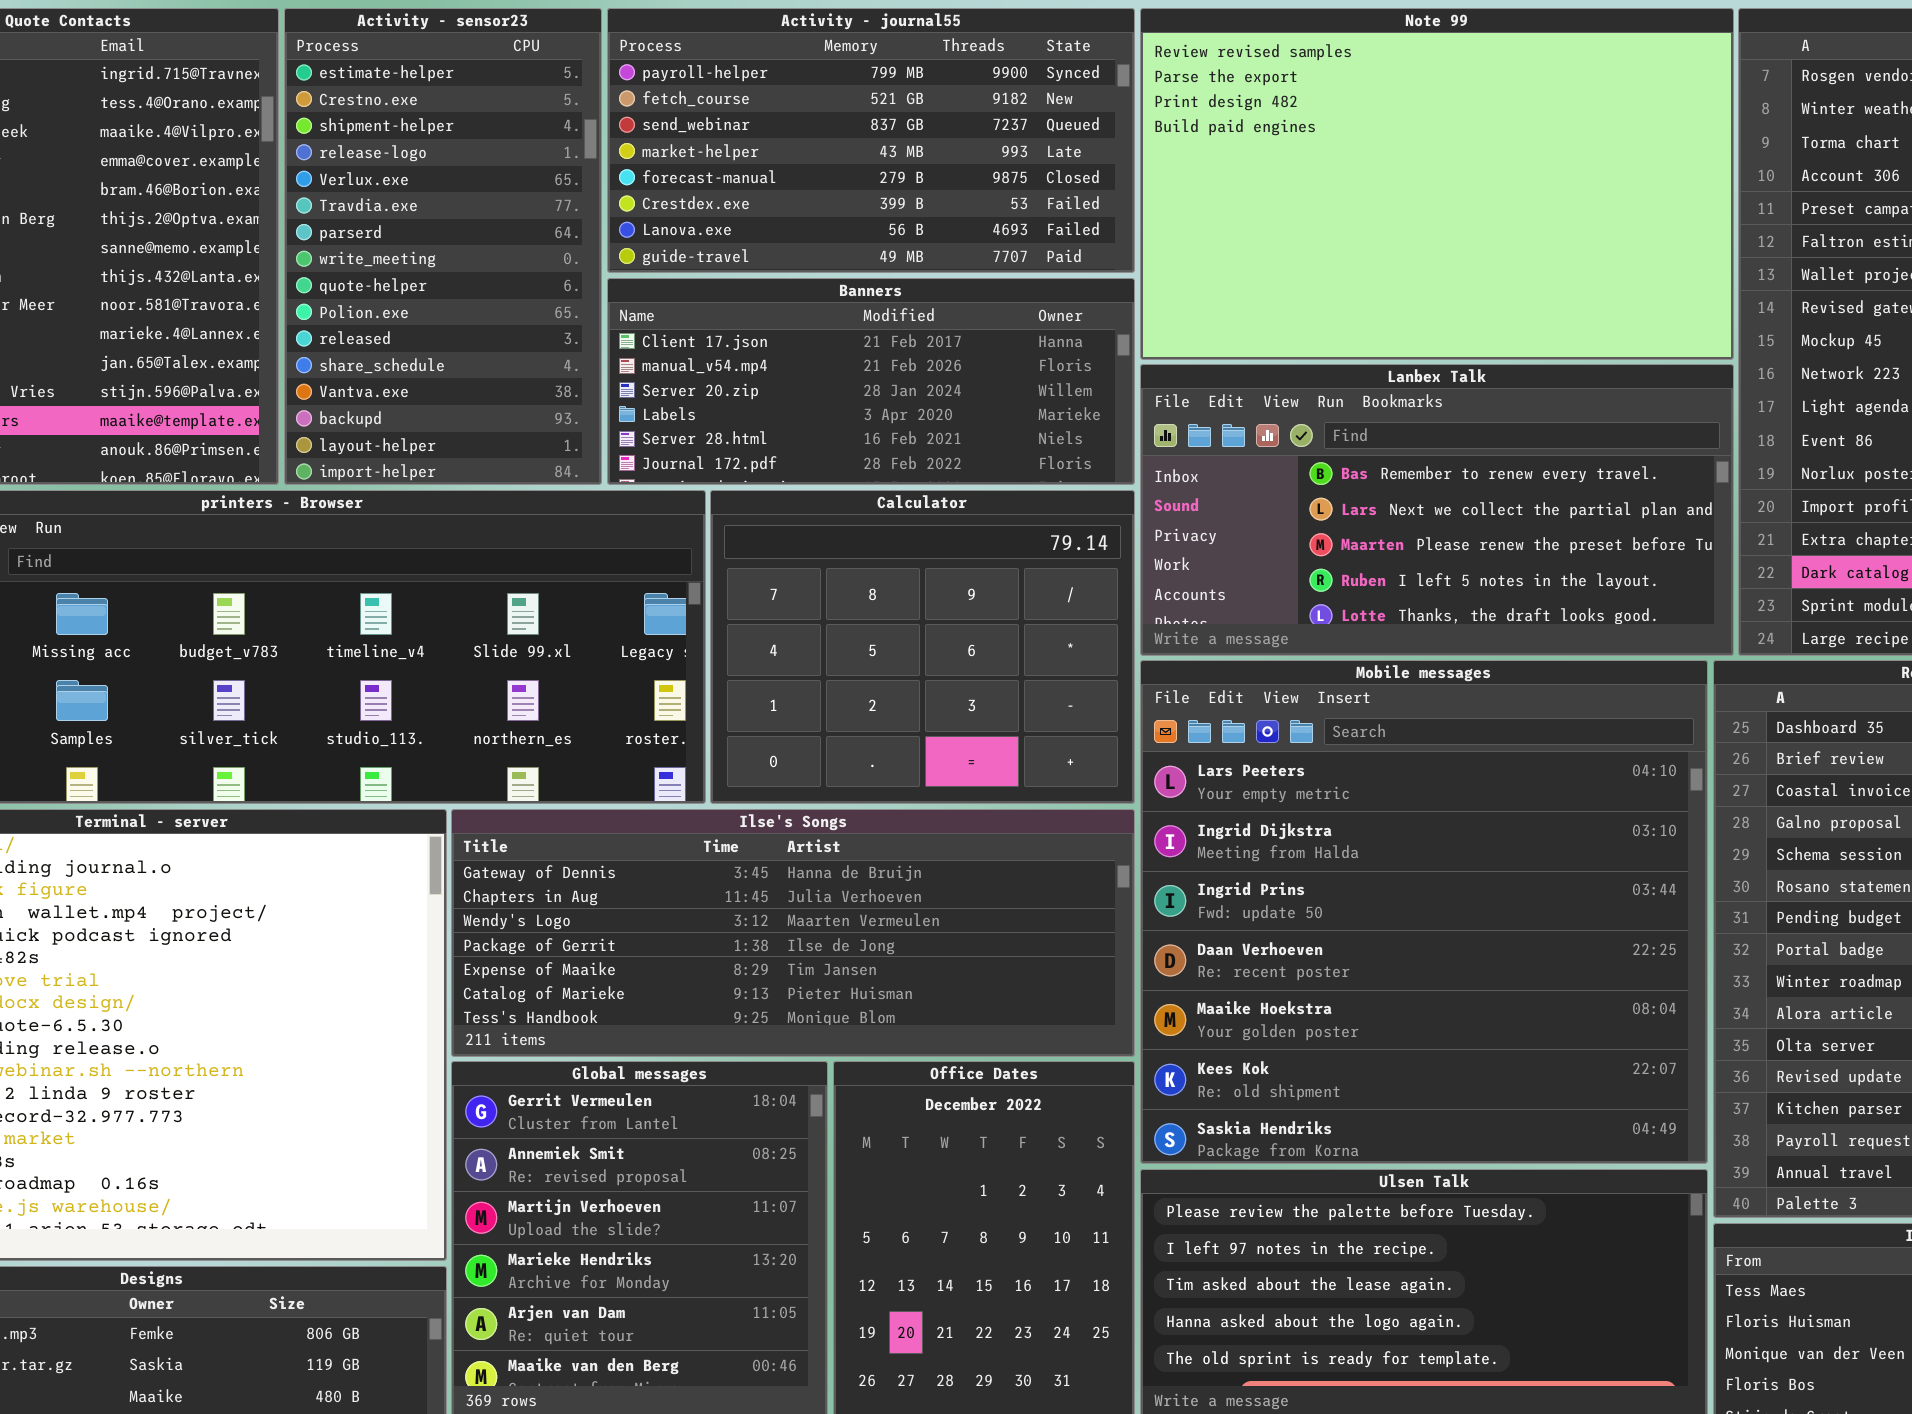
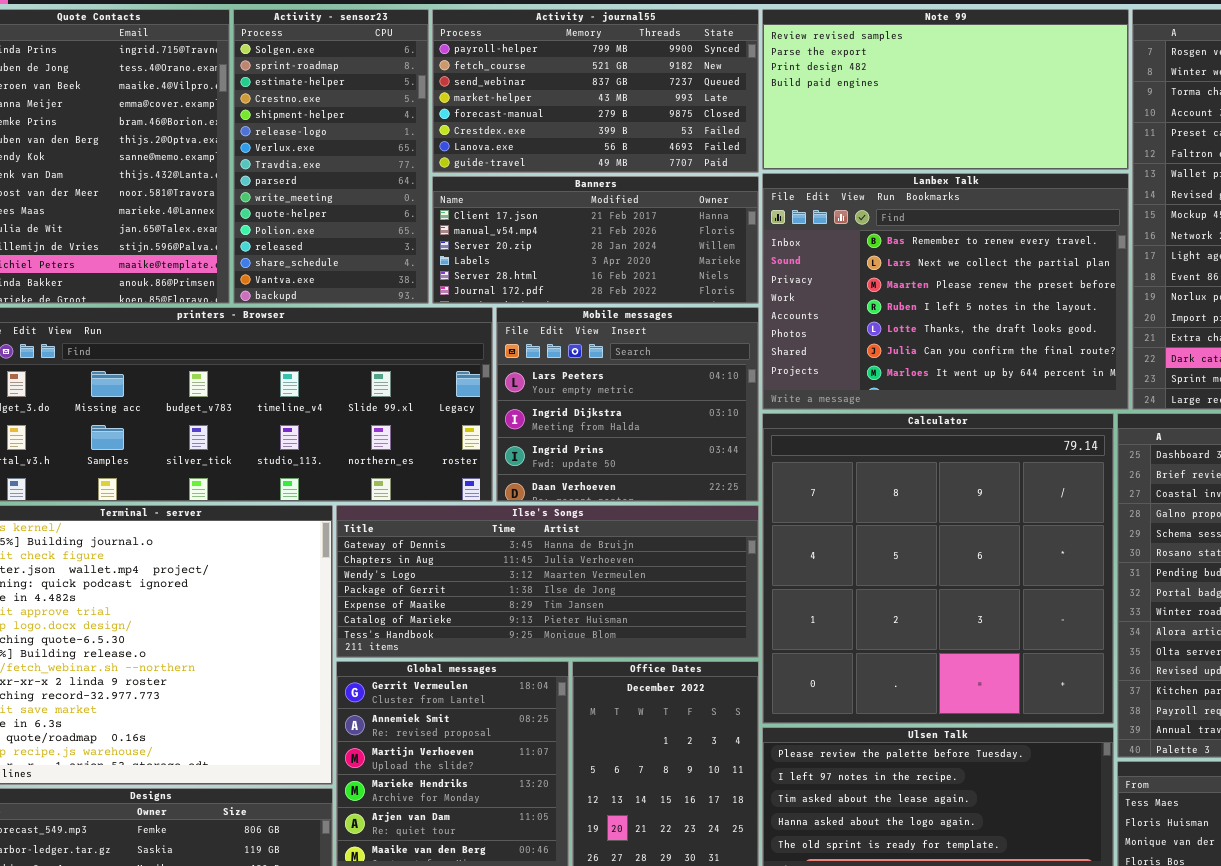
Activity - sensor23: [284,8,602,485] -> [233,9,429,304], scrolled up 2 rows
Note 99: [1140,8,1734,360] -> [762,9,1129,170], resized
Lanbex Talk: [1140,364,1734,656] -> [762,173,1129,410], resized
Calculator: [710,490,1135,804] -> [762,413,1114,724], moved, resized
Mobile messages: [1140,660,1708,1164] -> [496,307,759,502], moved, resized

